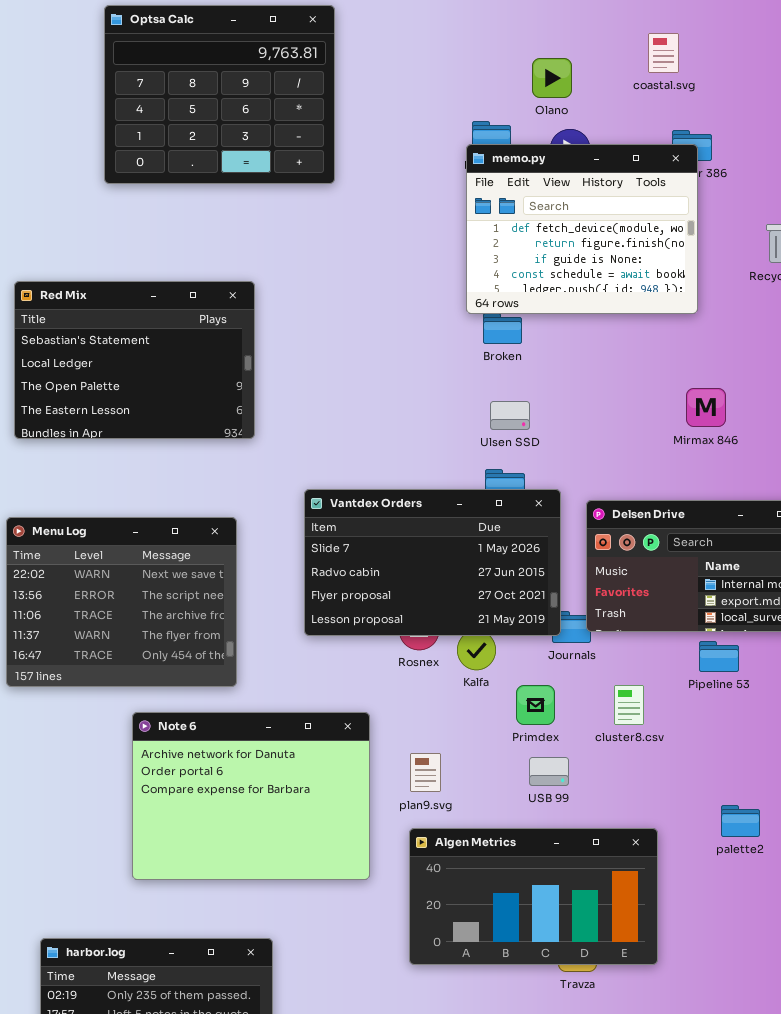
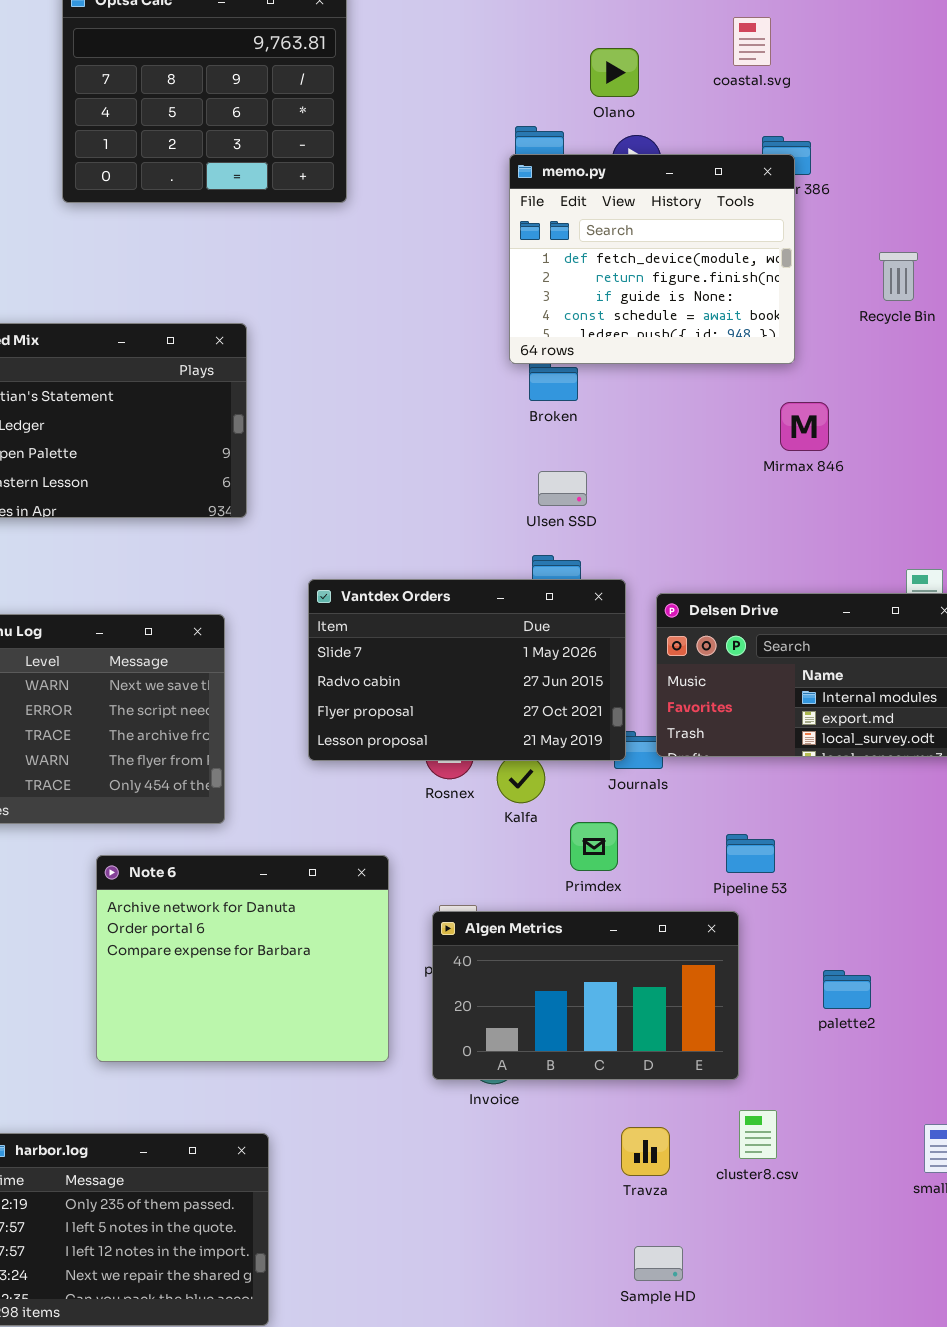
Mirmax 846: [686,388,726,427] -> [780,402,829,451], moved
Pipeline 53: [699,641,739,672] -> [726,834,775,873], moved
cluster8.csv: [614,685,644,725] -> [739,1110,777,1159], moved
Algen Metrics: [409,828,658,965] -> [432,911,739,1080], moved

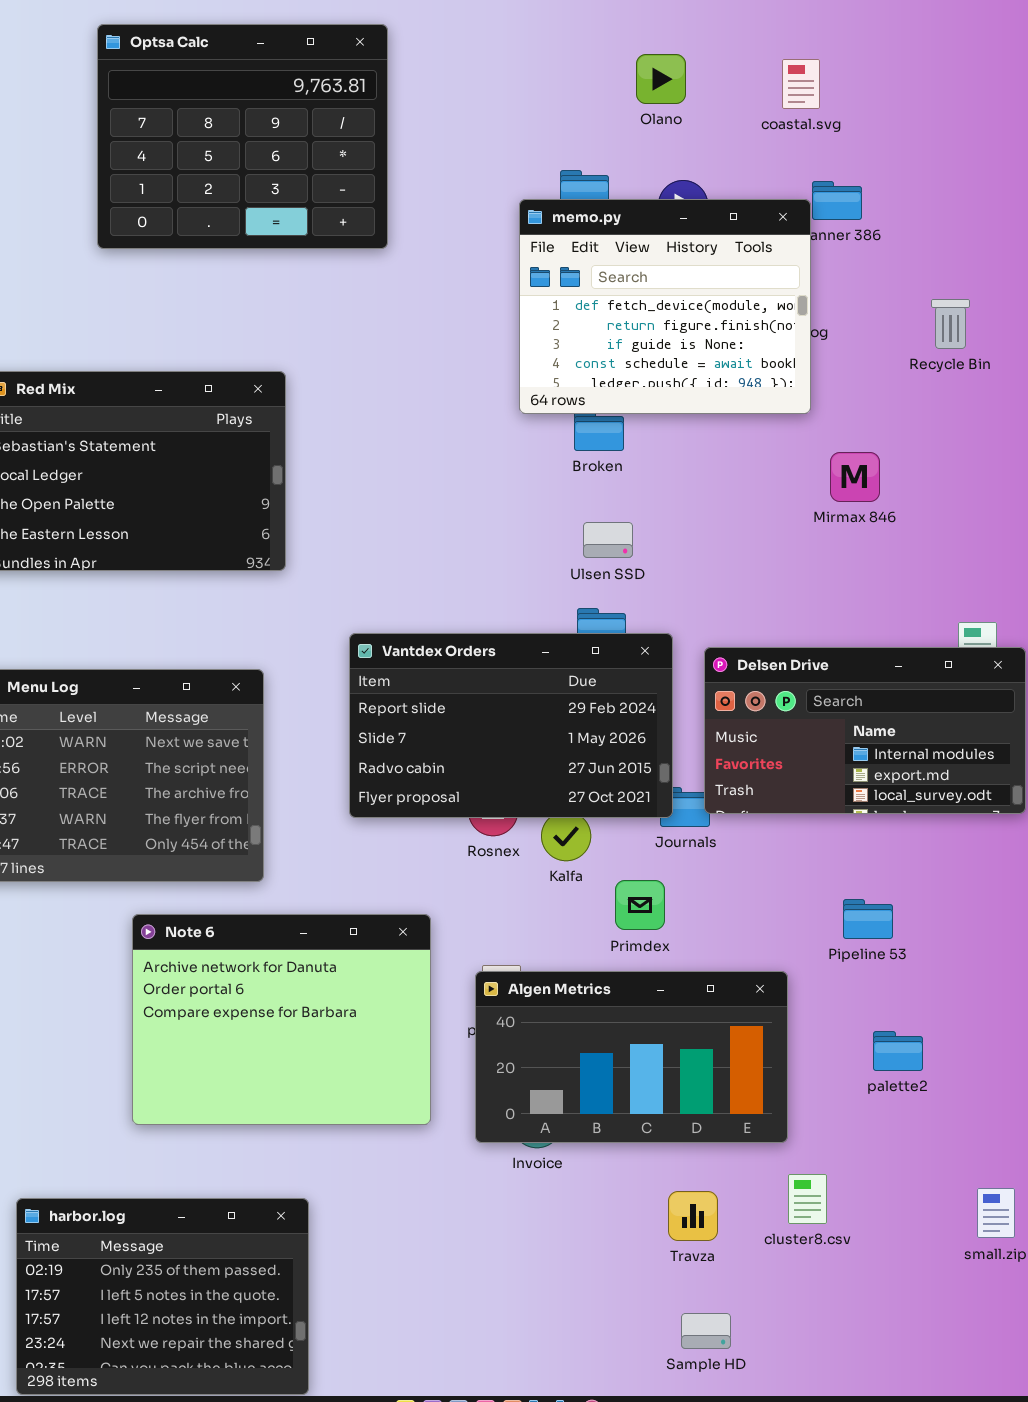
Olano: [590,48,639,97] -> [636,54,686,104], moved
memo.py: [509,154,795,364] -> [519,199,811,414], moved
Vantdex Orders: [308,579,626,761] -> [349,633,673,818], scrolled up 1 row
Pipeline 53: [726,834,775,873] -> [843,899,893,939], moved

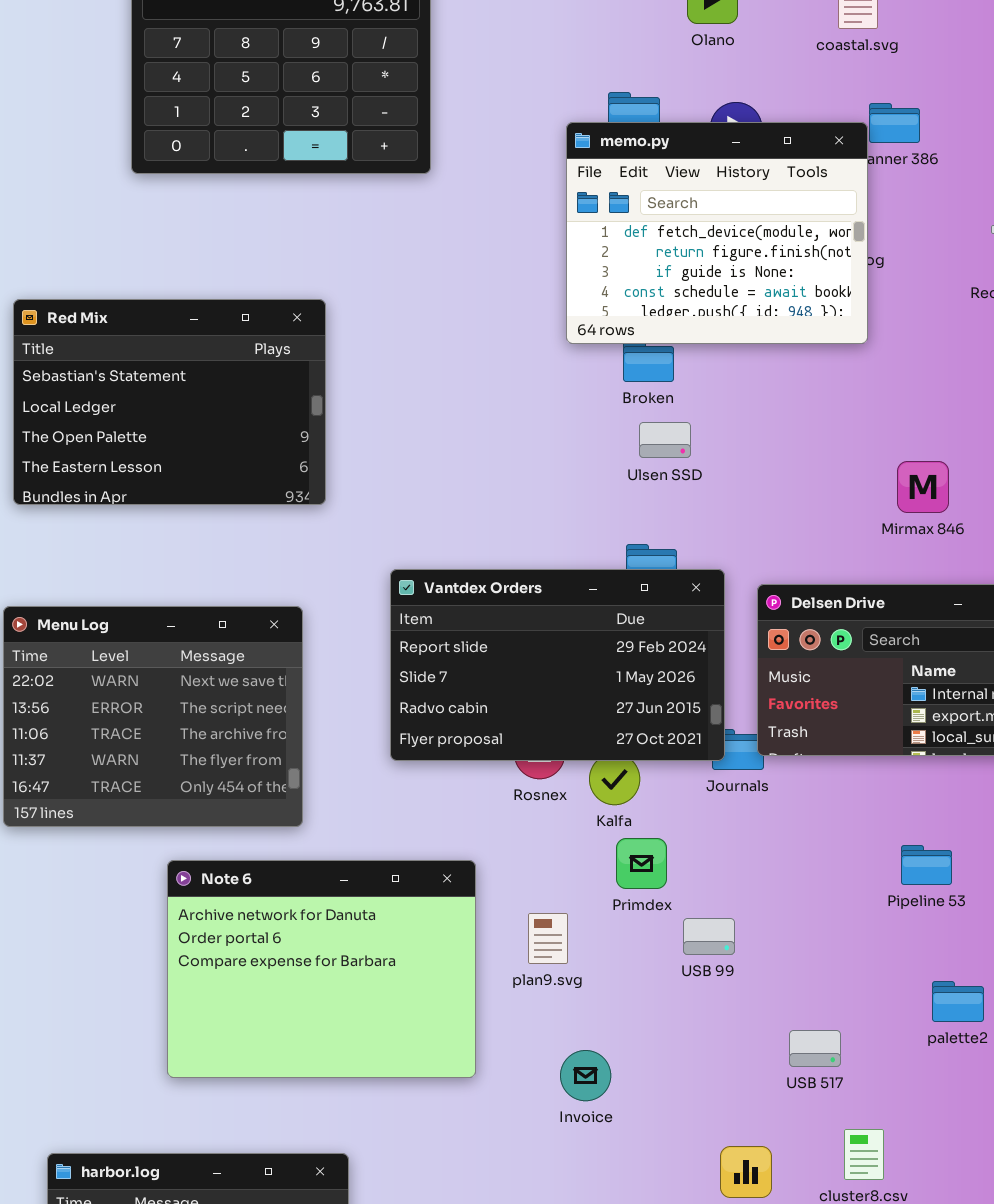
Mirmax 846: [830,452,880,502] -> [897,461,949,513], moved
Ulsen SSD: [583,522,633,558] -> [639,422,691,458], moved
Primdex: [615,880,665,930] -> [616,838,667,889], moved
Algen Metrics: [475,971,788,1143] -> none, closed

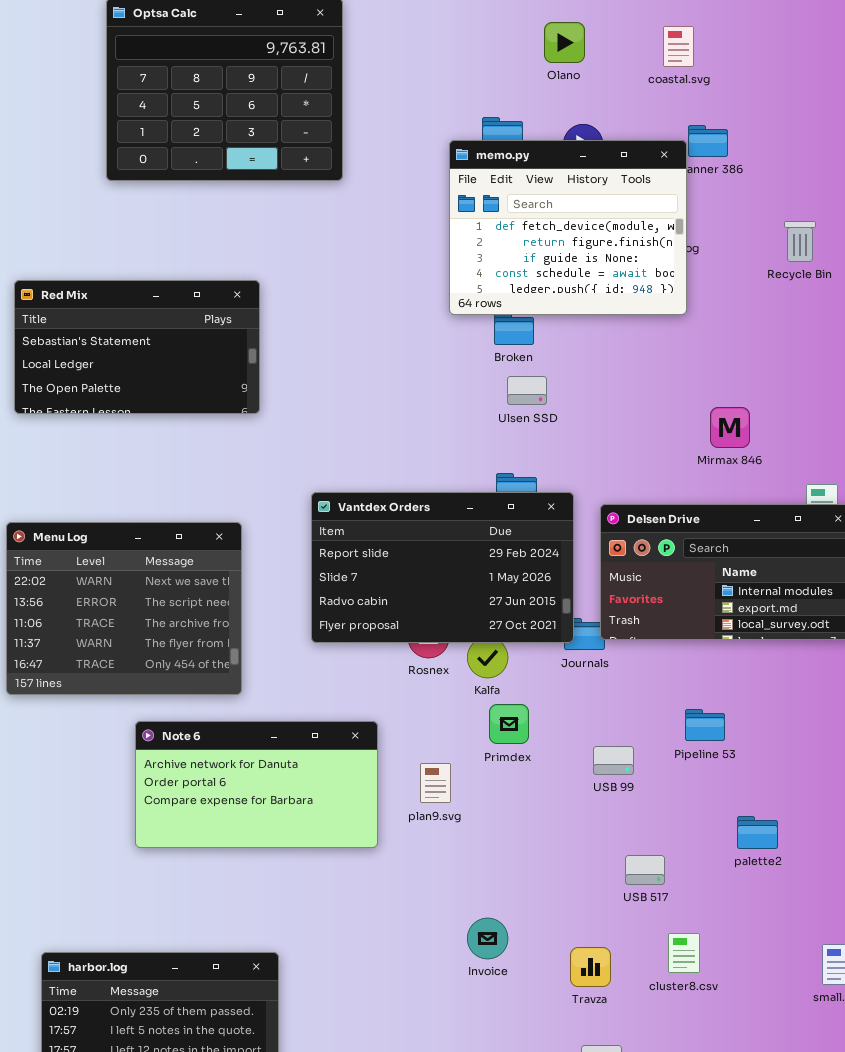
Red Mix: [13,299,326,505] -> [14,280,260,414], resized
Pipeline 53: [901,845,952,885] -> [685,709,725,741], moved
Note 6: [167,860,476,1078] -> [135,721,378,848], resized
USB 99: [683,918,735,955] -> [593,746,634,775], moved
Invoice: [560,1050,611,1101] -> [467,918,508,959], moved

